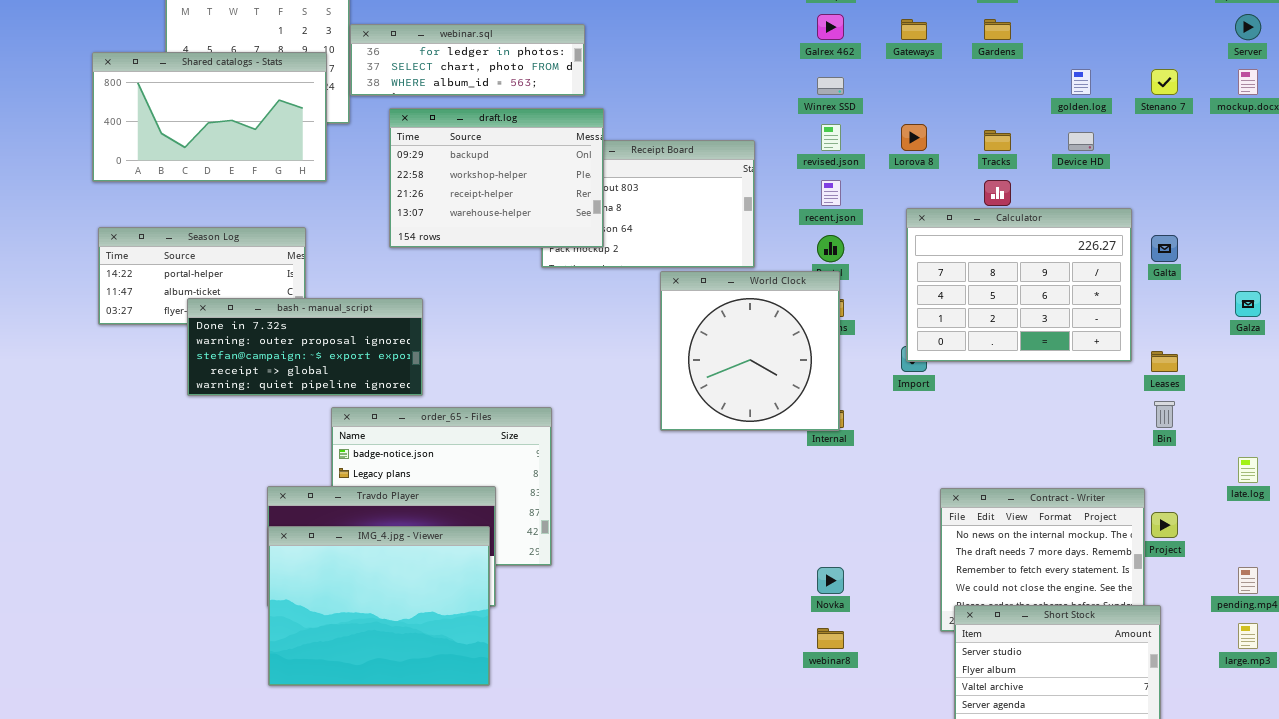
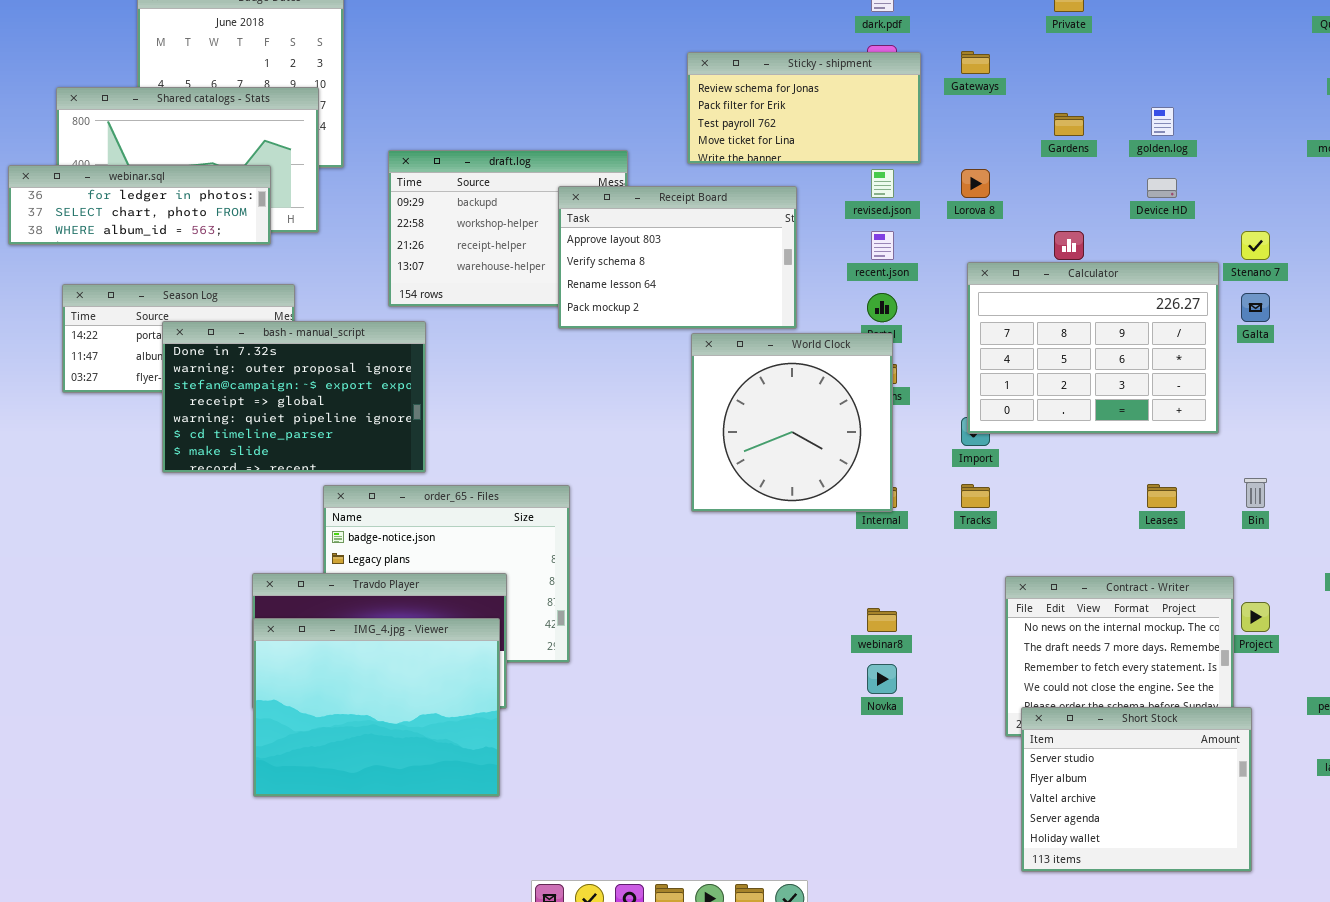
Gardens: [984,19,1011,40] -> [1054,113,1084,136], moved
Sticky - shipment: none -> [687,52,921,164], opened
webinar.sql: [350,24,585,96] -> [8,165,271,245], moved
Stenano 7: [1151,69,1178,95] -> [1241,231,1270,260], moved
Tracks: [984,130,1011,151] -> [961,484,990,508], moved
Receipt Board: [541,140,755,268] -> [558,186,797,329], raised
bash - manual_script: [187,298,423,396] -> [162,321,426,473], resized
Leases: [1151,351,1178,372] -> [1147,484,1177,508], moved
webinar8: [817,628,844,649] -> [867,608,897,632], moved

